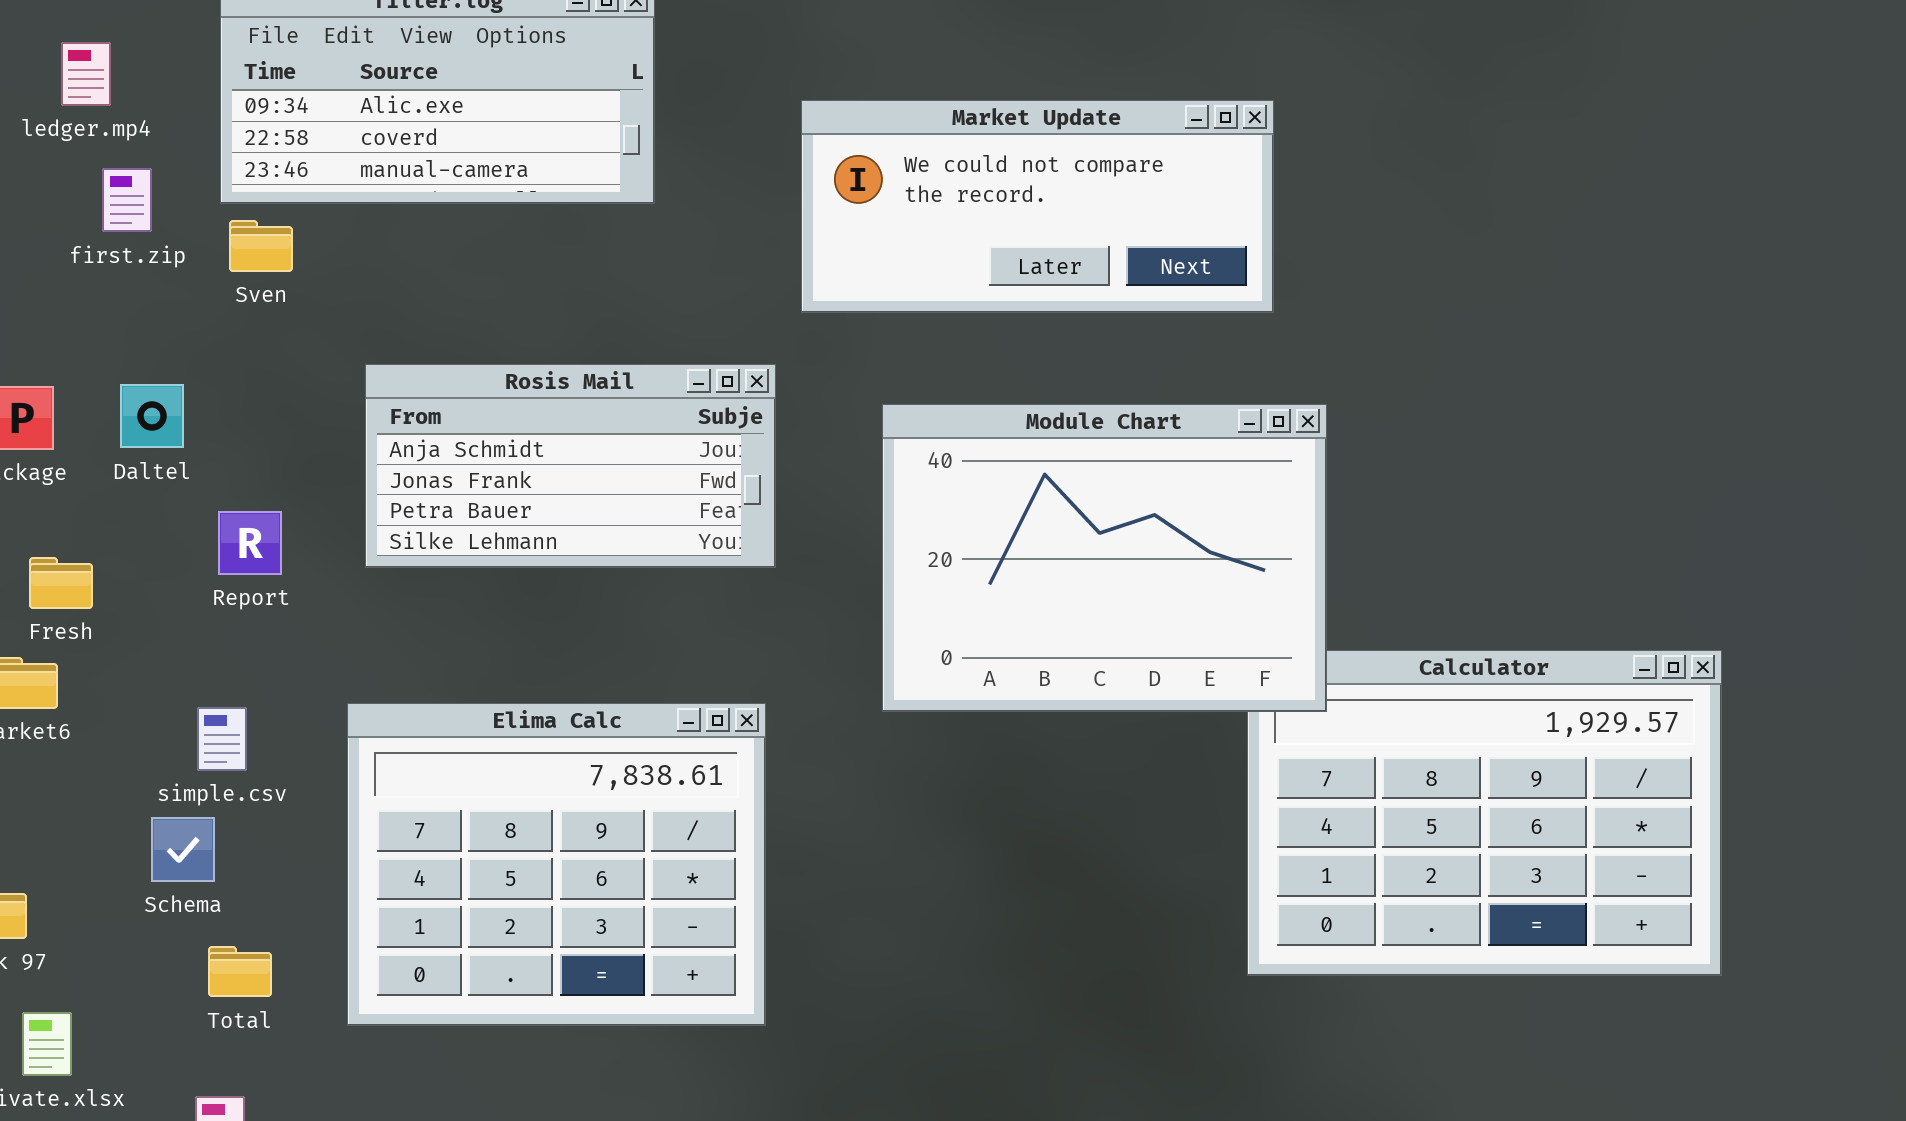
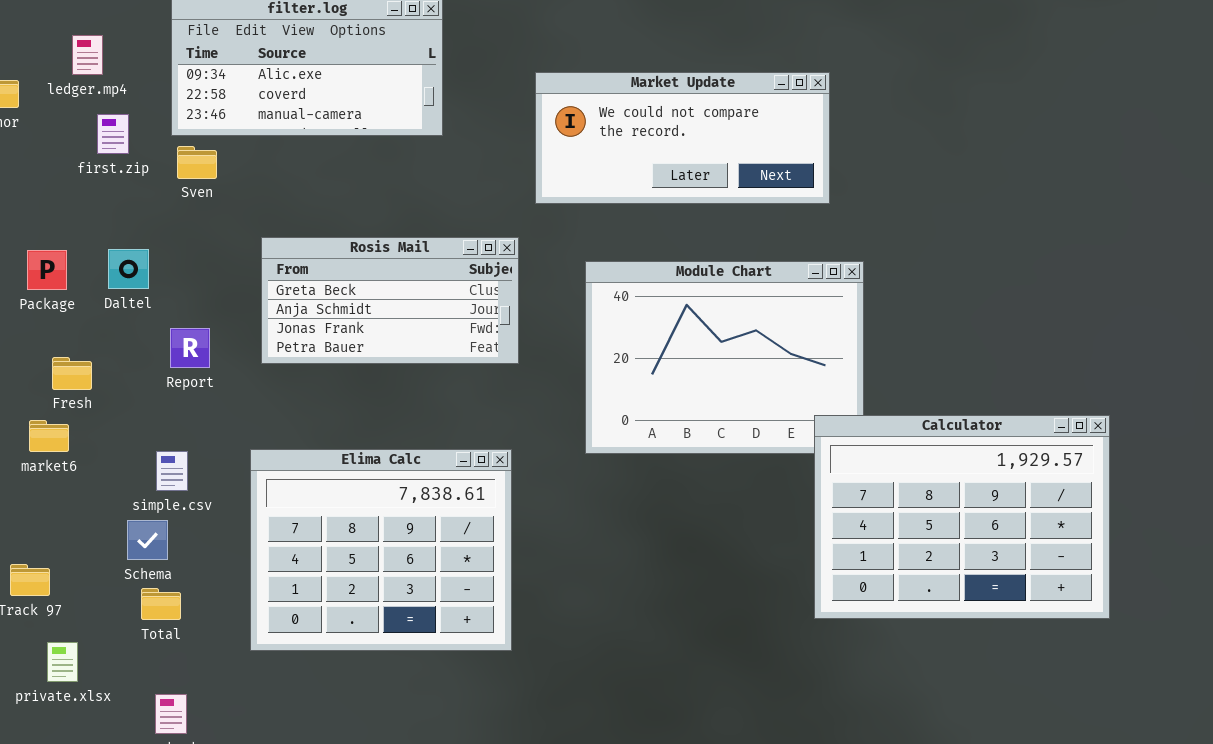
Rosis Mail: [365,364,776,568] -> [261,237,519,364], scrolled up 1 row
Calculator: [1247,650,1722,976] -> [814,415,1110,619], raised
Total: [208,946,272,997] -> [141,588,181,620], moved

